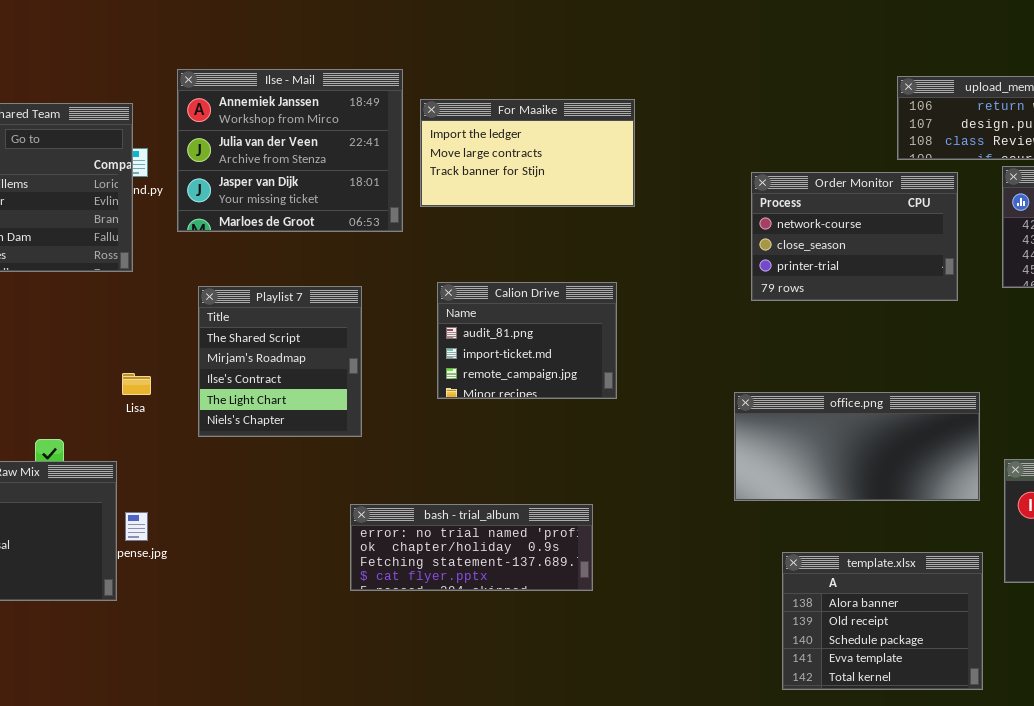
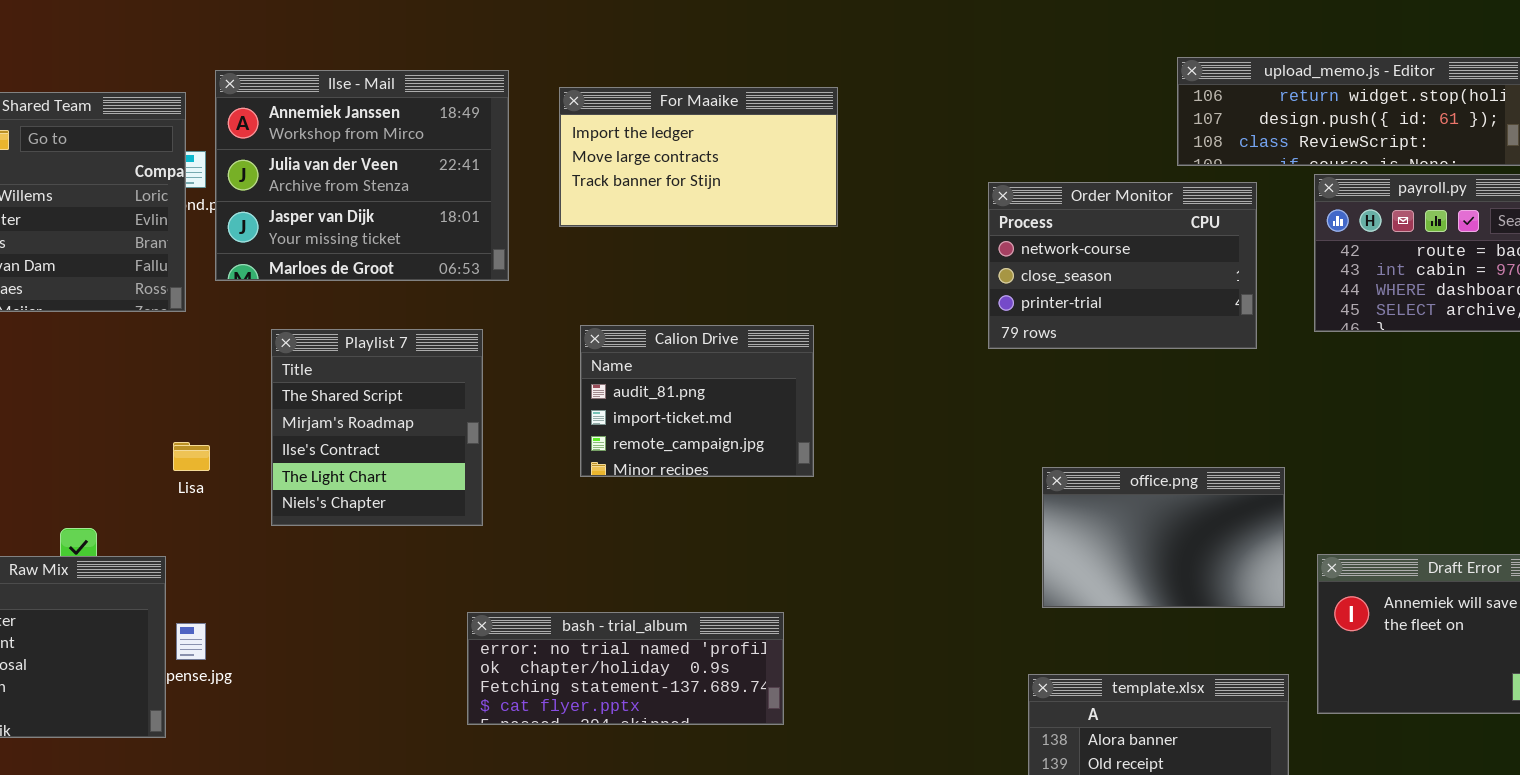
Ilse - Mail: [177,69,403,232] -> [215,70,509,281], moved
office.png: [734,392,980,501] -> [1042,467,1285,608], resized

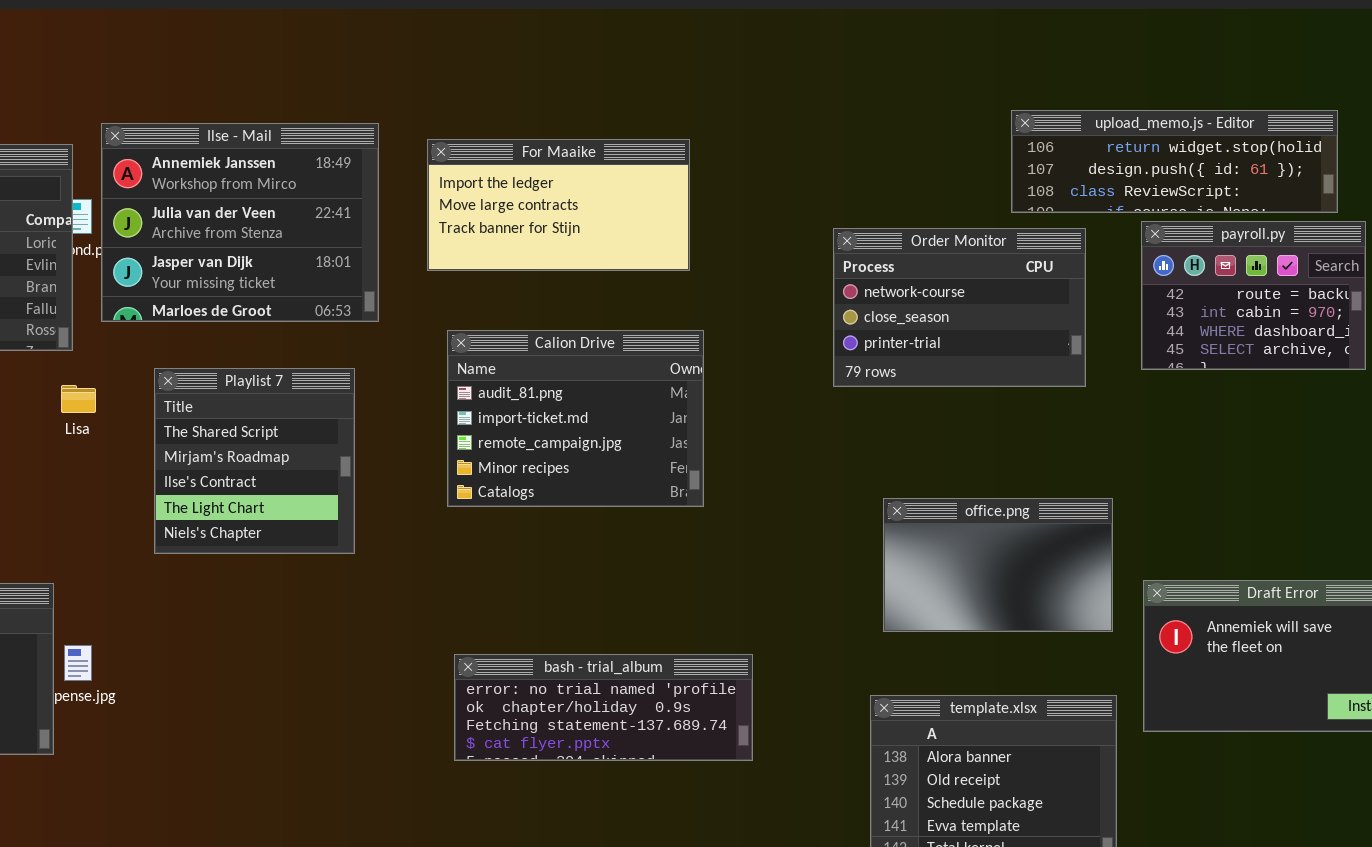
Calion Drive: [580,325,814,477] -> [447,330,704,507], resized
Lisa: [173,442,210,471] -> [61,385,96,413], moved
bash - trial_album: [467,612,784,725] -> [454,654,753,761], moved

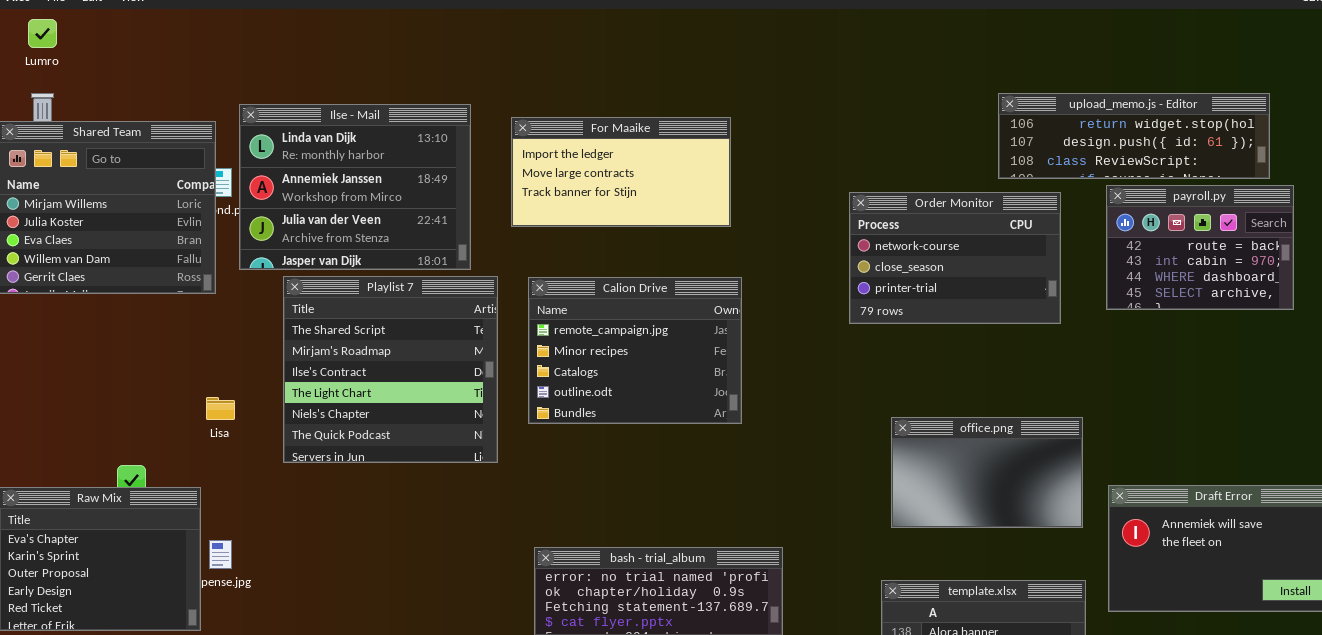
Ilse - Mail: [101,123,379,322] -> [239,104,471,270], scrolled up 1 row
Calion Drive: [447,330,704,507] -> [528,277,742,424], scrolled down 2 rows
Playlist 7: [154,368,355,554] -> [283,276,498,463], resized
Lisa: [61,385,96,413] -> [206,397,235,420], moved

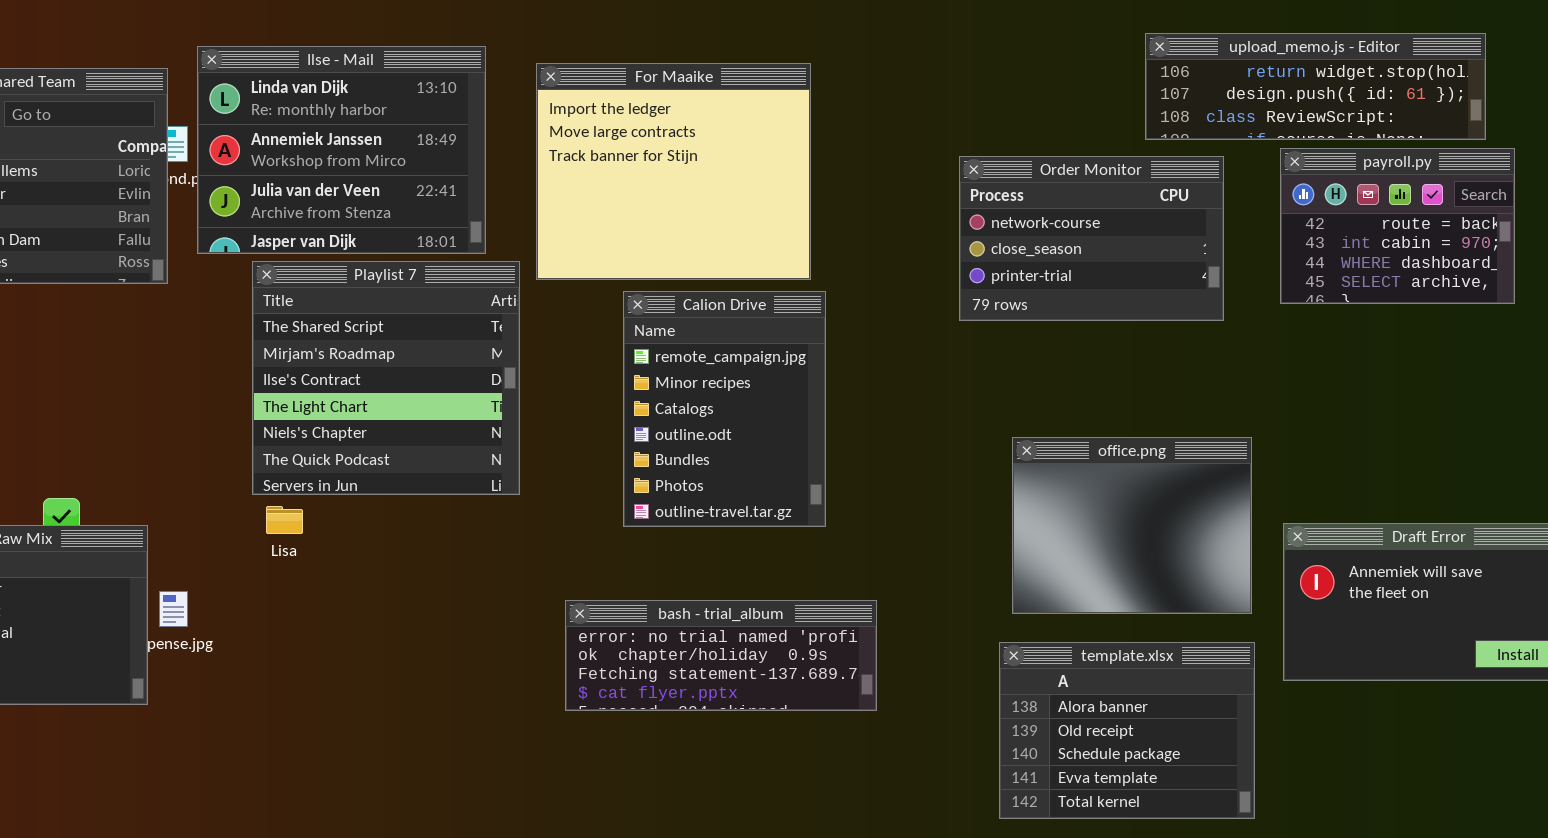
For Maaike: [511,117,731,227] -> [536,63,811,280], resized
Calion Drive: [528,277,742,424] -> [623,291,826,527], moved, resized
Lisa: [206,397,235,420] -> [266,506,303,534], moved
office.png: [891,417,1083,528] -> [1012,437,1252,614], resized

